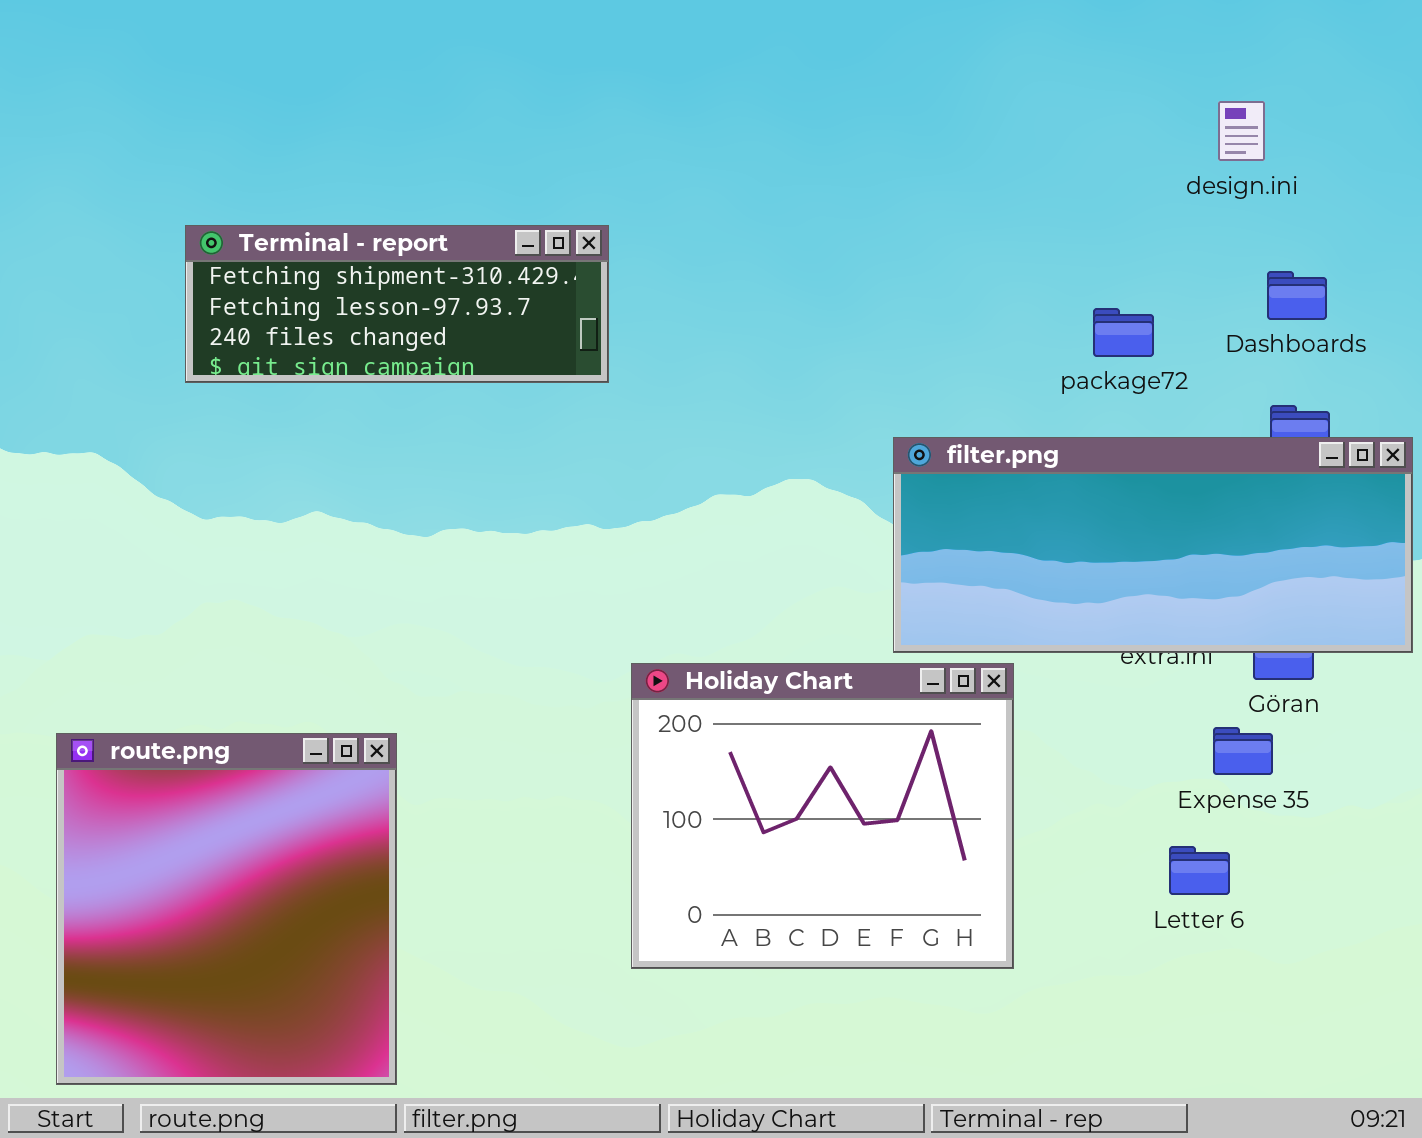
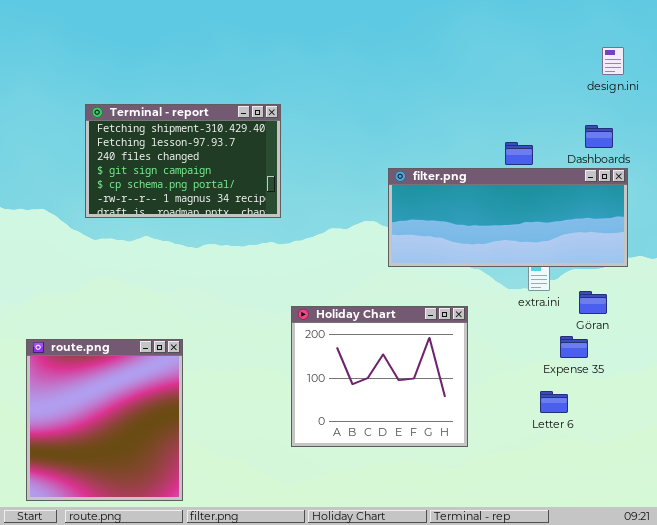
design.ini: [1218,101,1265,161] -> [602,47,624,75], moved
Terminal - report: [185,225,609,383] -> [85,104,281,218], resized
filter.png: [893,437,1413,653] -> [388,168,628,267], moved

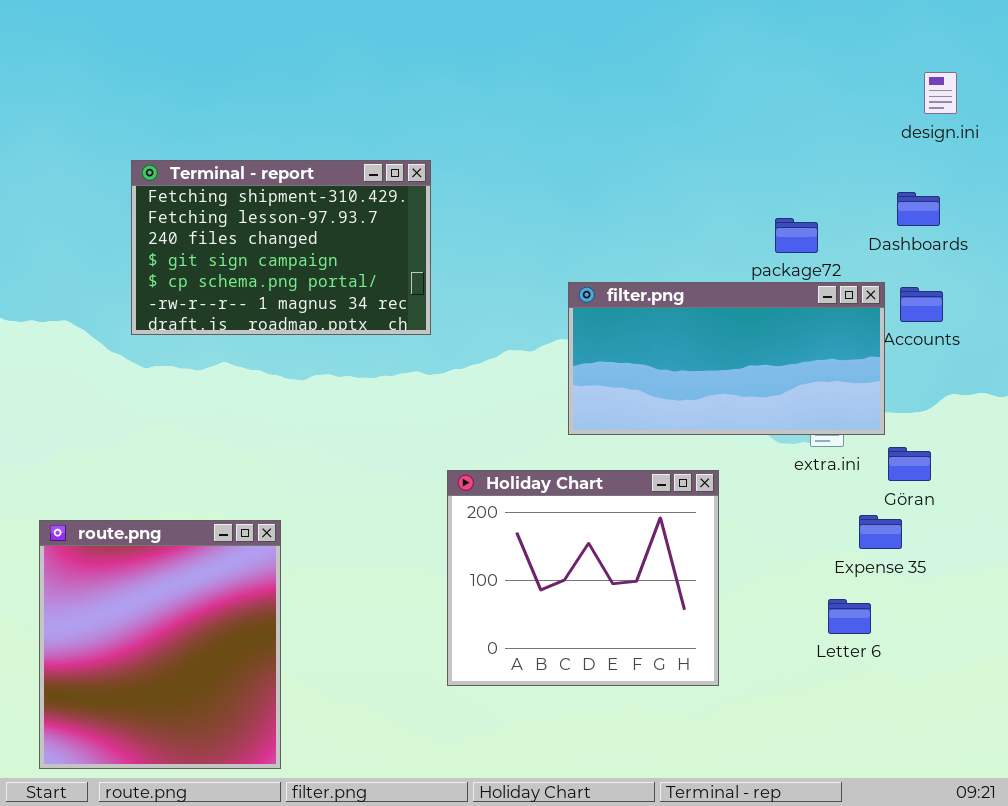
filter.png: [388,168,628,267] -> [568,282,885,435], moved, resized

